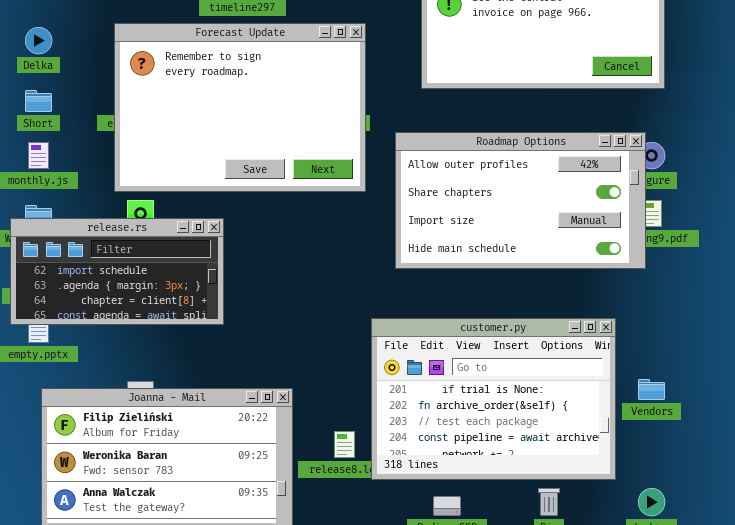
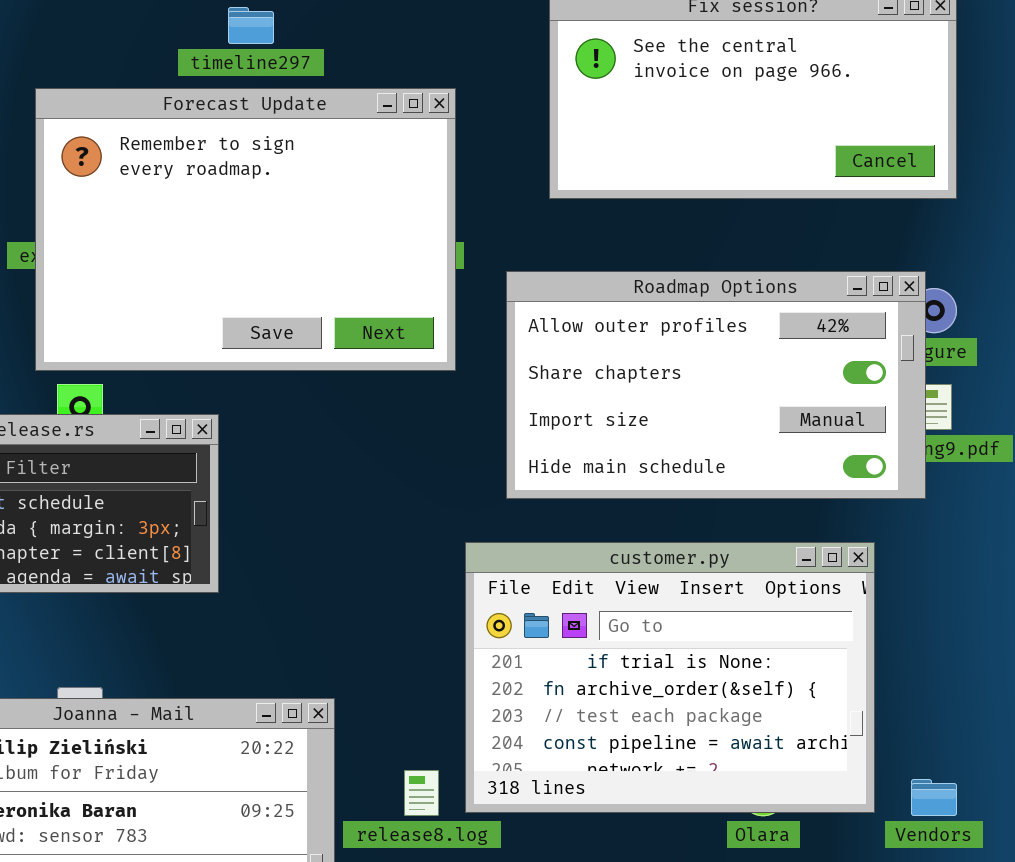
customer.py: [371,318,616,480] -> [465,542,875,813], moved
Vendors: [638,379,665,400] -> [911,779,957,816], moved

